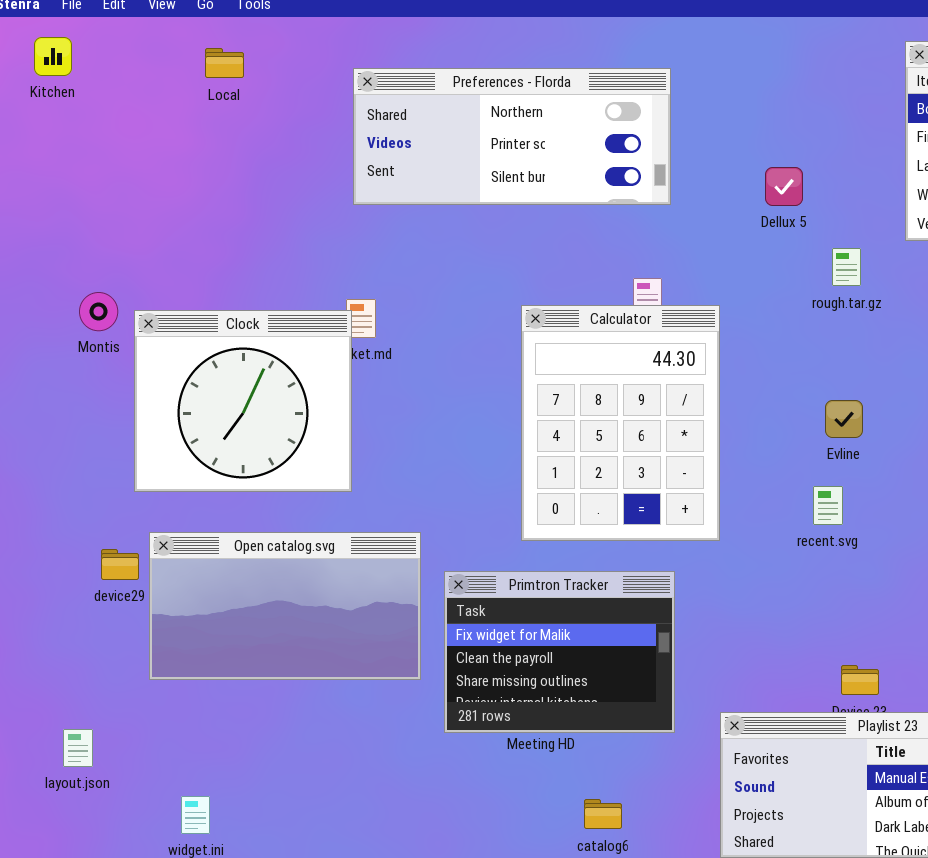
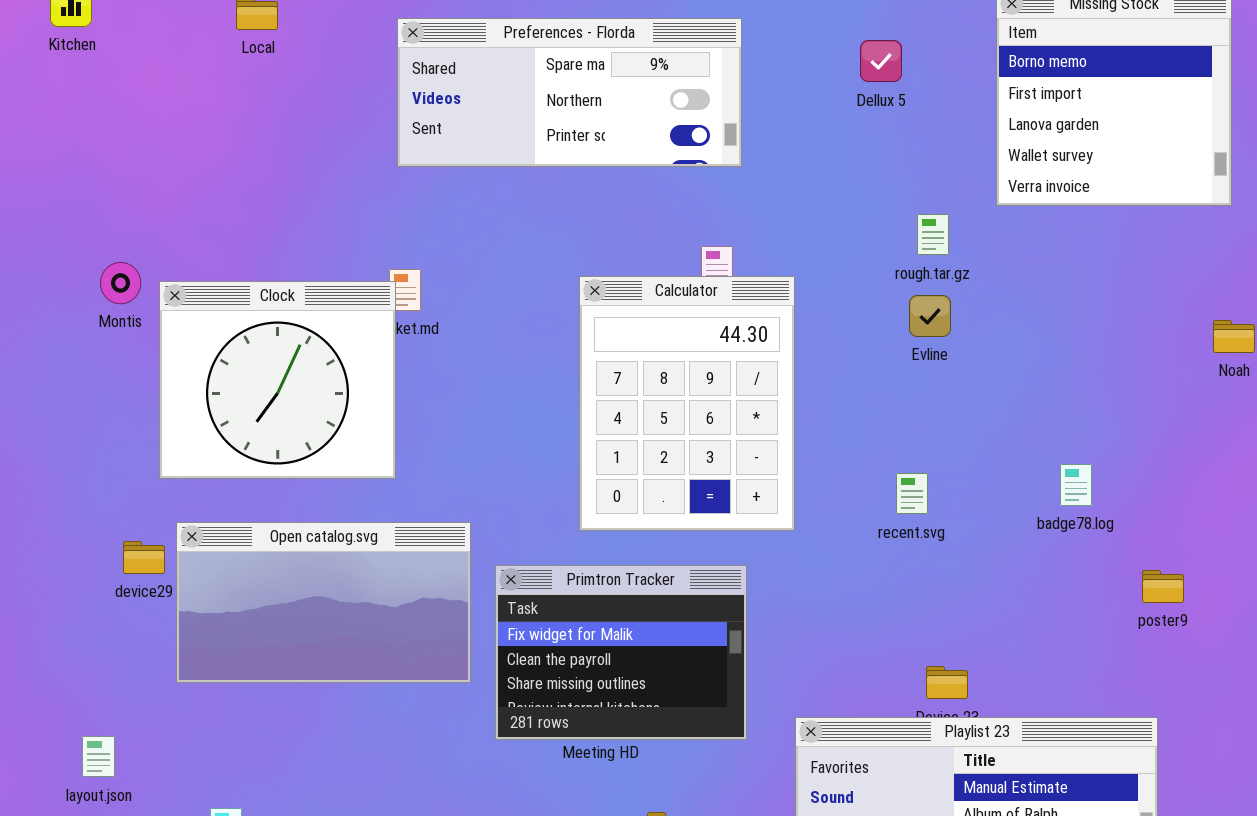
Preferences - Florda: [353,68,671,205] -> [397,18,742,167], scrolled up 1 row
Dellux 5: [765,167,803,206] -> [860,40,902,82], moved
Evline: [825,400,863,438] -> [909,295,951,337], moved

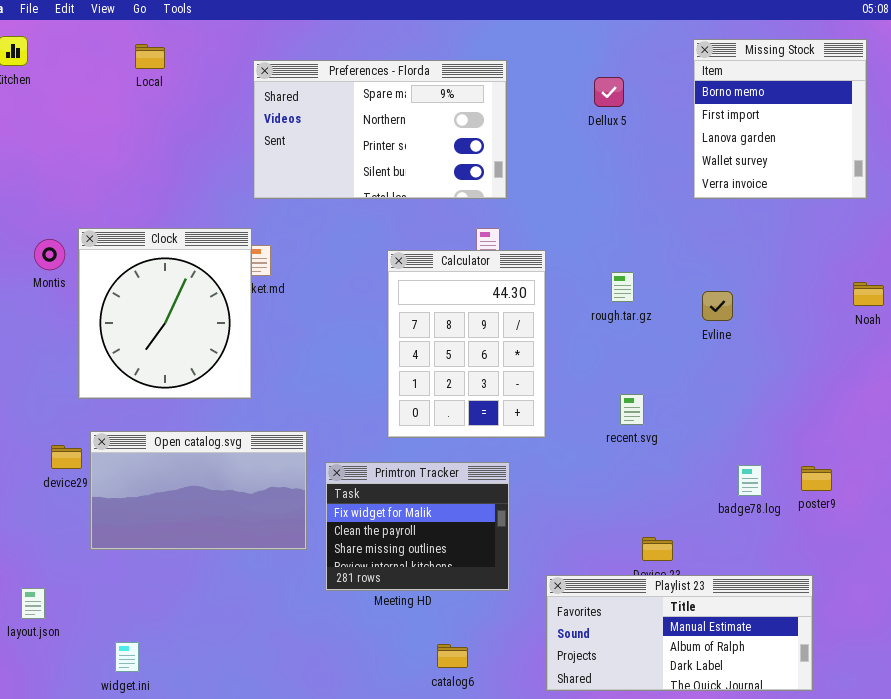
Preferences - Florda: [397,18,742,167] -> [253,60,507,199], resized
rough.tar.gz: [917,214,949,255] -> [611,272,634,302], moved
Clock: [159,281,396,479] -> [78,228,252,399], resized
Evline: [909,295,951,337] -> [702,291,733,321], moved
badge78.log: [1060,464,1092,506] -> [738,465,762,496], moved

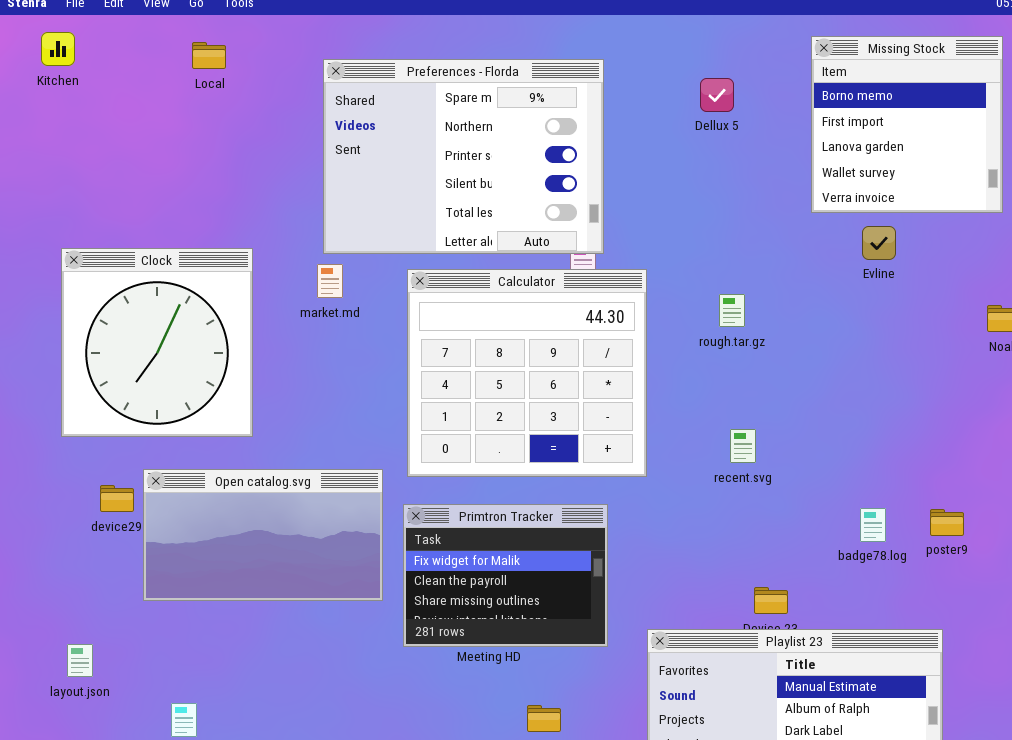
Preferences - Florda: [253,60,507,199] -> [323,59,604,254], resized
Clock: [78,228,252,399] -> [61,248,253,437], moved
Calculator: [387,250,546,438] -> [407,269,647,477], resized
Evline: [702,291,733,321] -> [862,226,896,260], moved

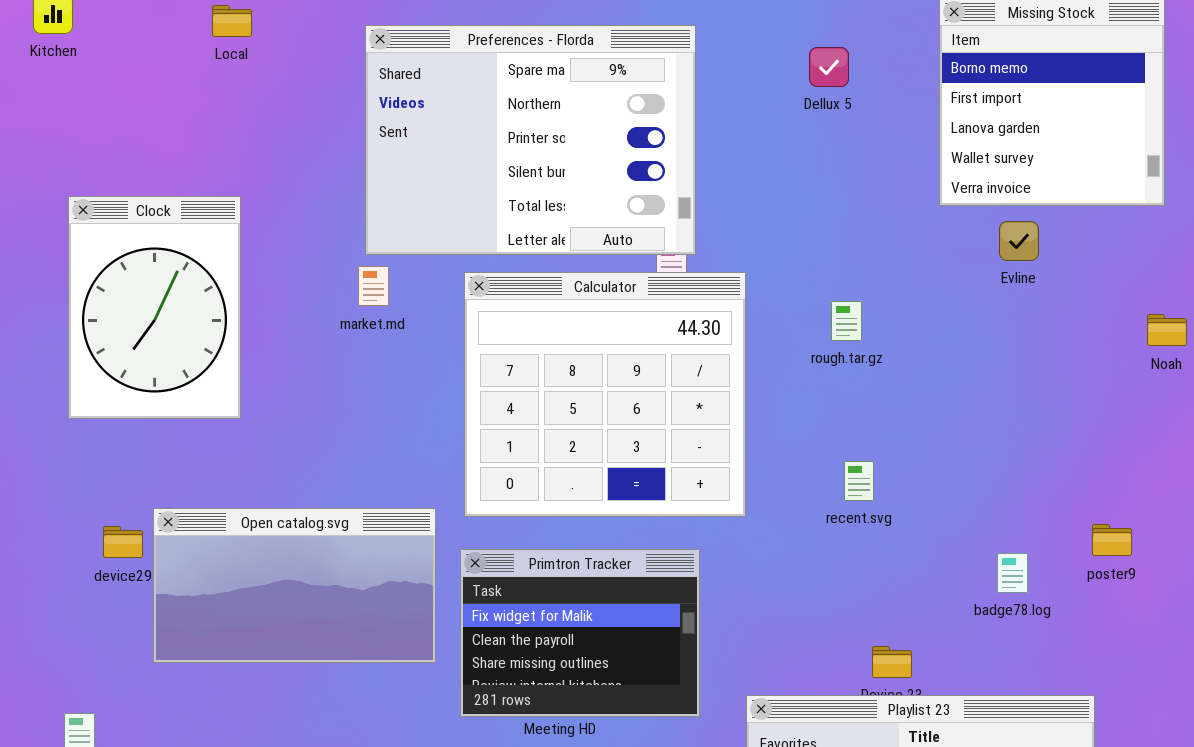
Clock: [61,248,253,437] -> [68,196,241,419], moved, resized
poster9: [930,509,964,536] -> [1092,524,1132,556], moved

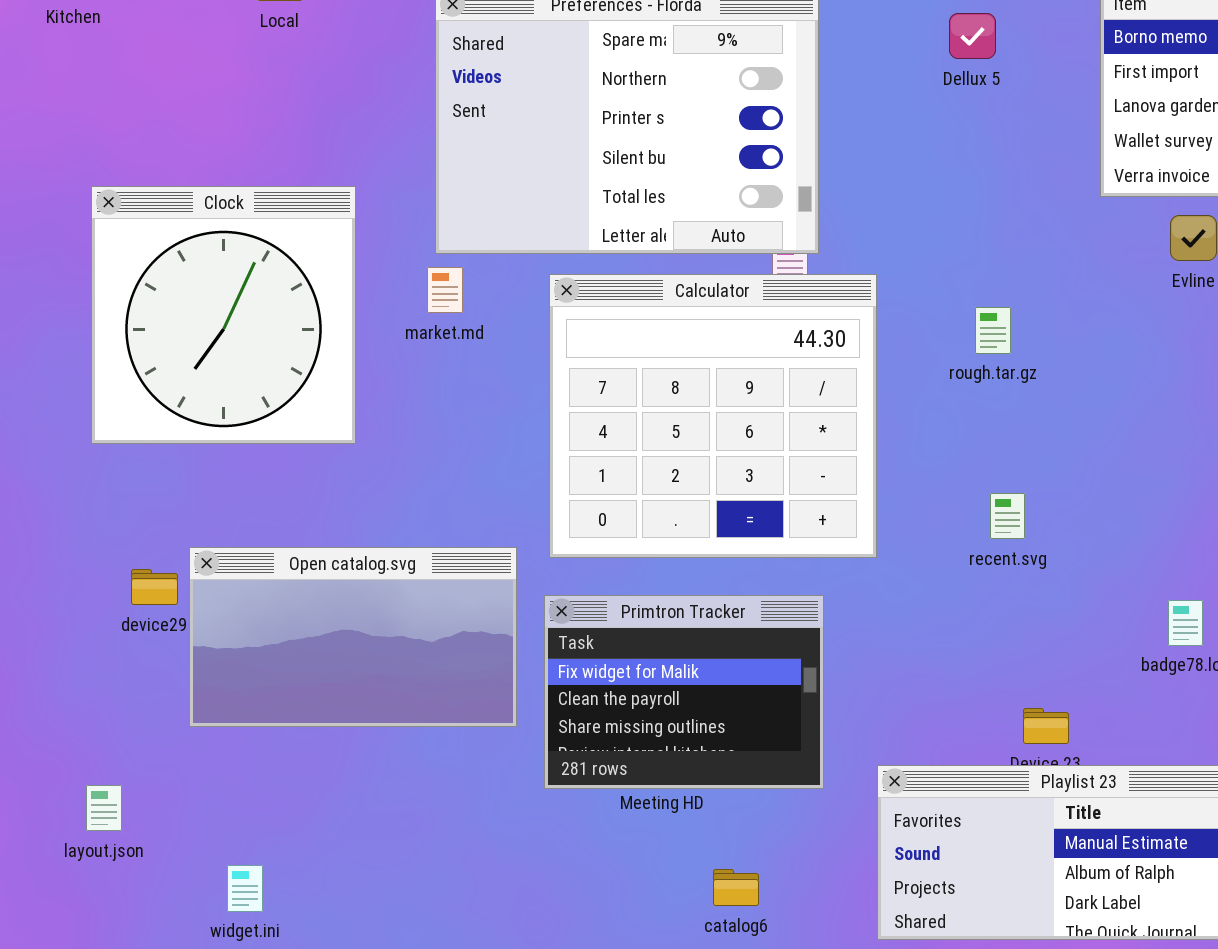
Clock: [68,196,241,419] -> [91,186,356,444], resized

